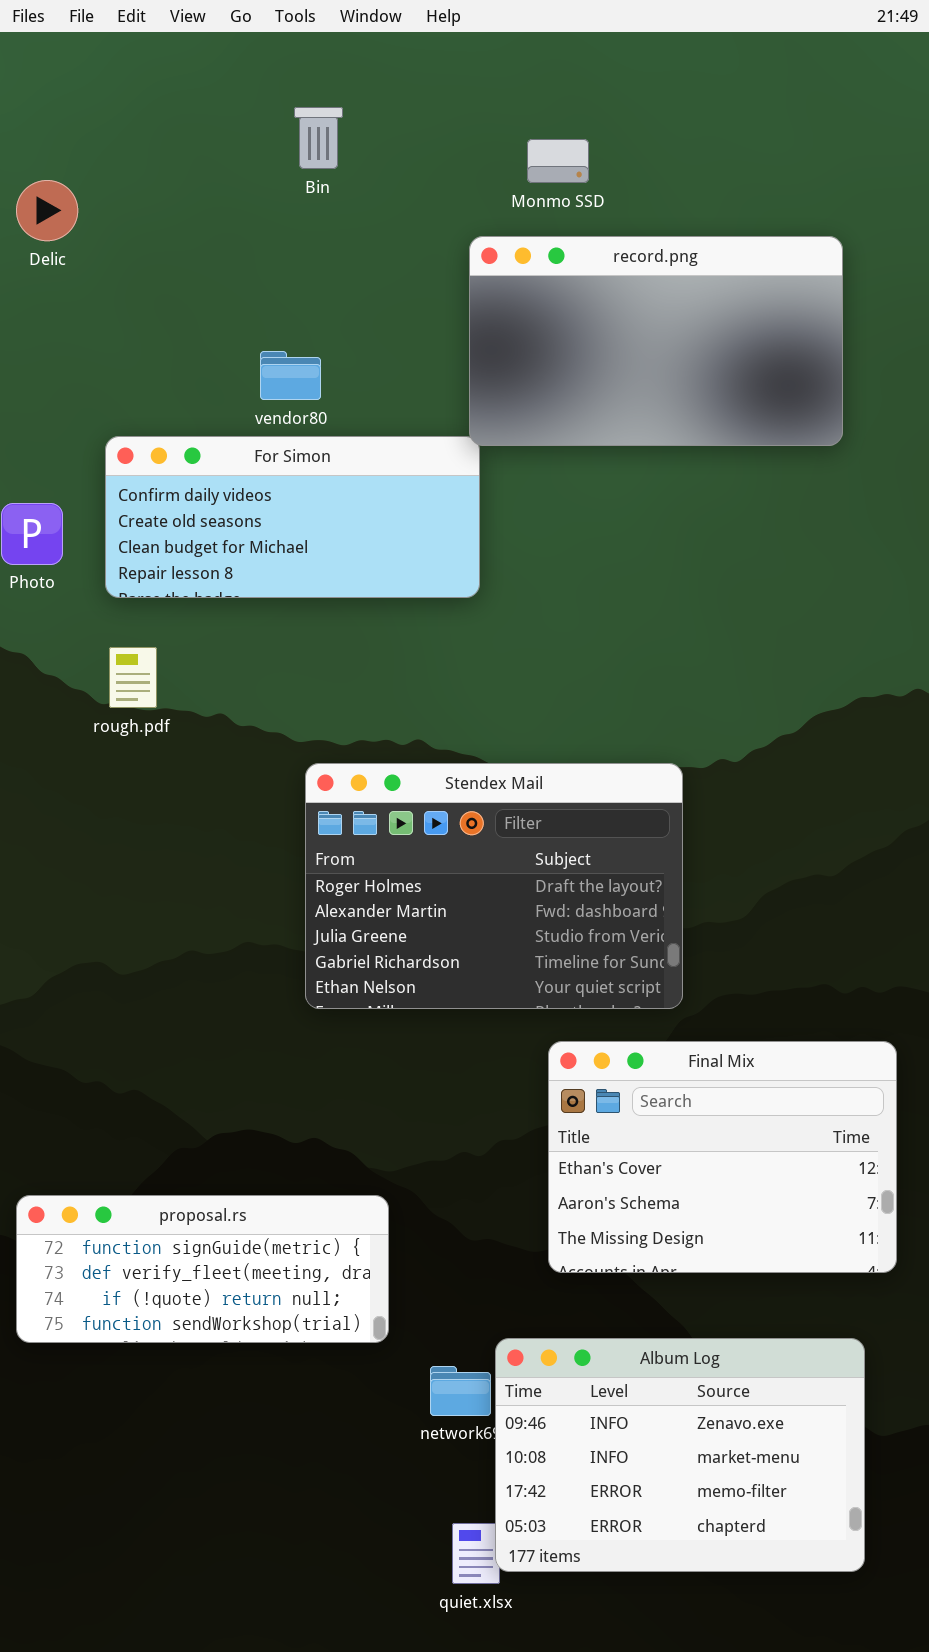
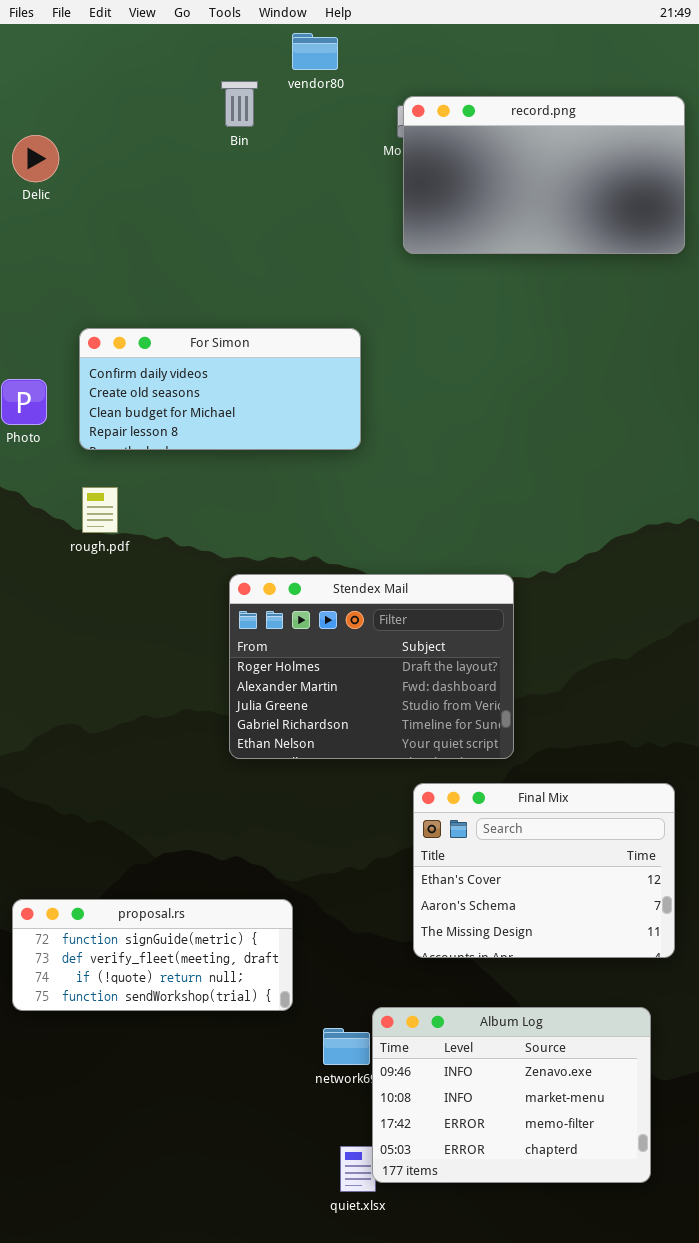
record.png: [469,236,843,446] -> [403,96,685,254], moved
vendor80: [260,351,321,400] -> [292,33,338,70], moved

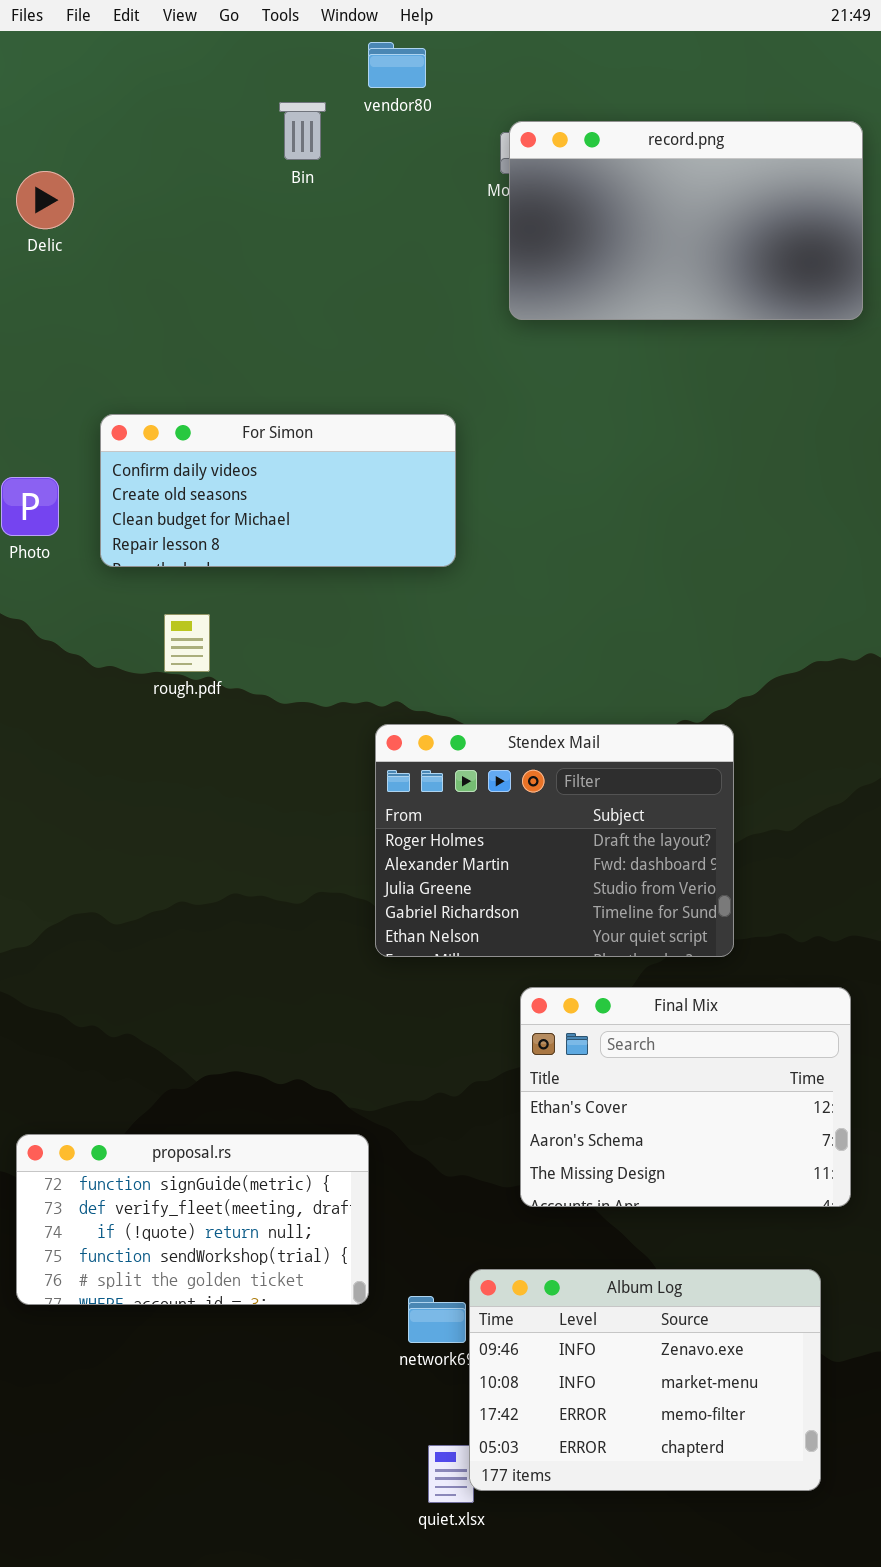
rough.pdf: [82,487,118,533] -> [164,614,210,672], moved
Stendex Mail: [229,574,514,759] -> [375,724,734,957], moved
proposal.rs: [12,899,293,1011] -> [16,1134,369,1305], resized

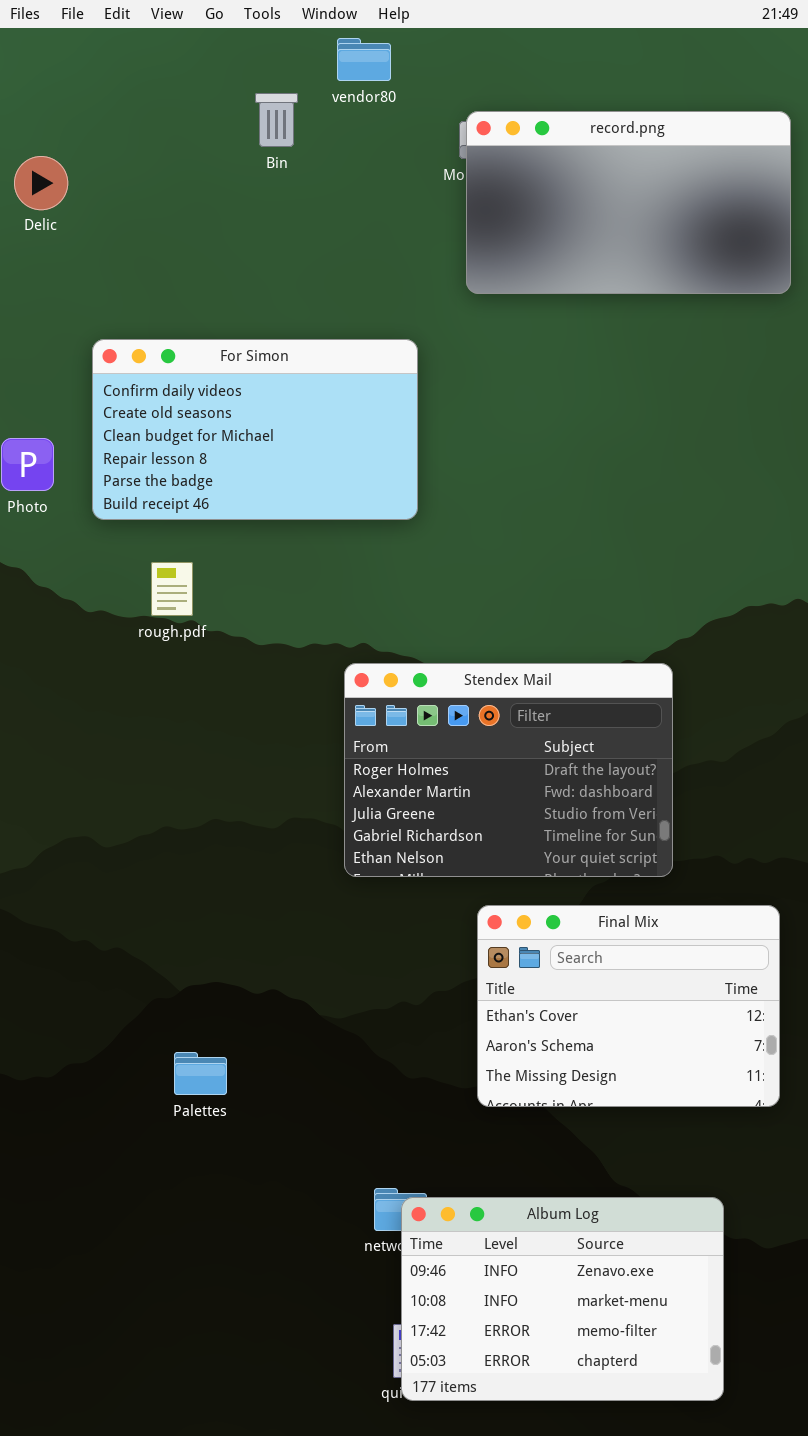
For Simon: [100,414,456,567] -> [92,339,418,520], resized
proposal.rs: [16,1134,369,1305] -> none, closed
Album Log: [469,1269,821,1491] -> [401,1197,724,1401], moved

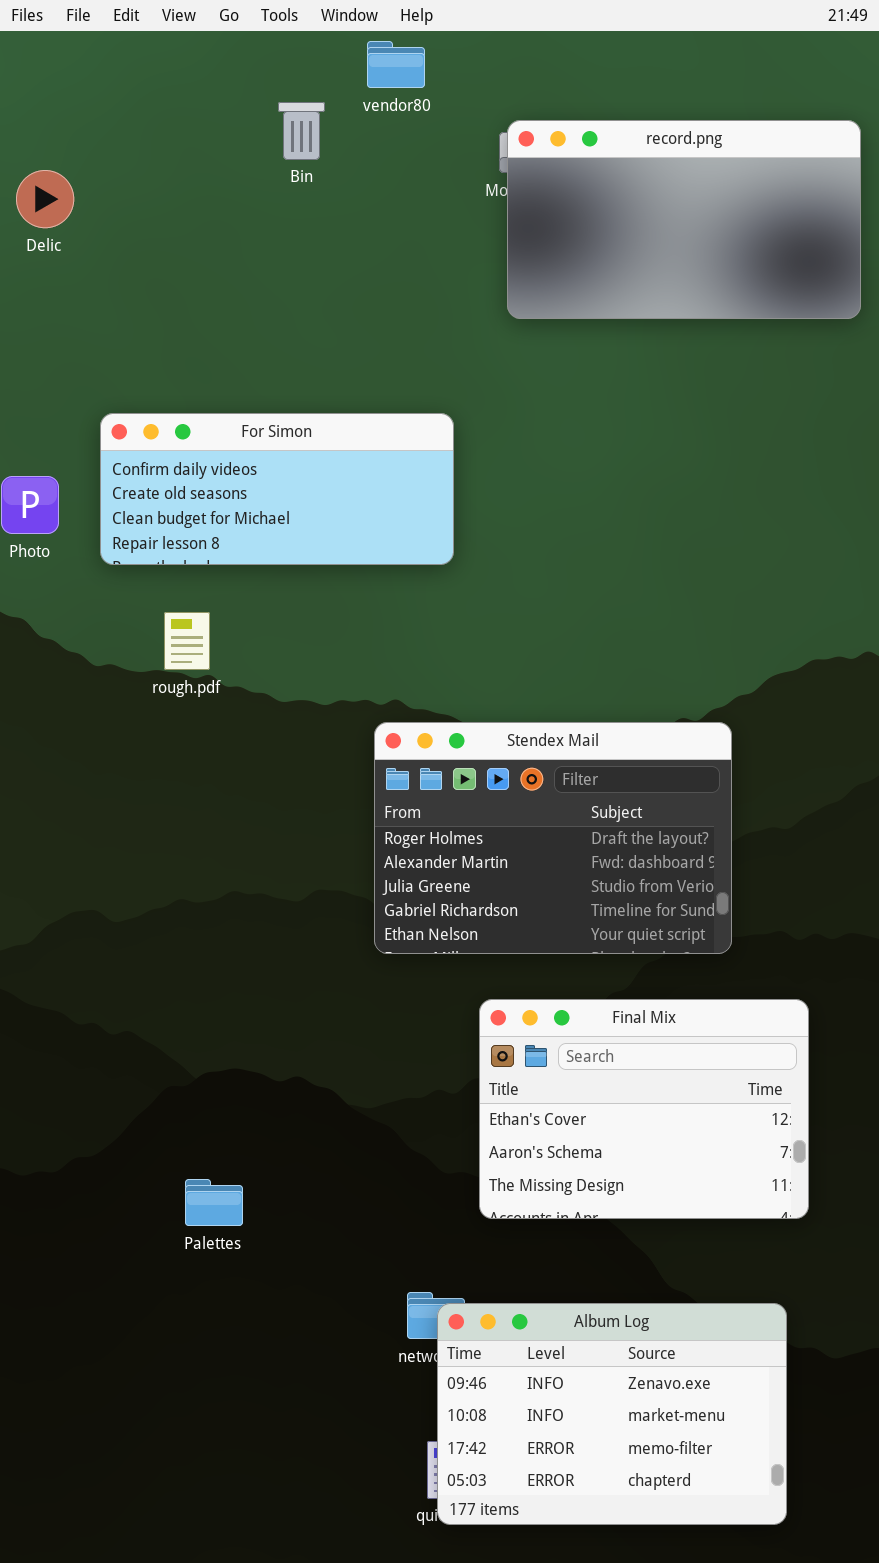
For Simon: [92,339,418,520] -> [100,413,454,565], resized
Final Mix: [477,905,780,1107] -> [479,999,809,1219], moved
Palettes: [174,1052,227,1095] -> [185,1179,243,1226], moved

